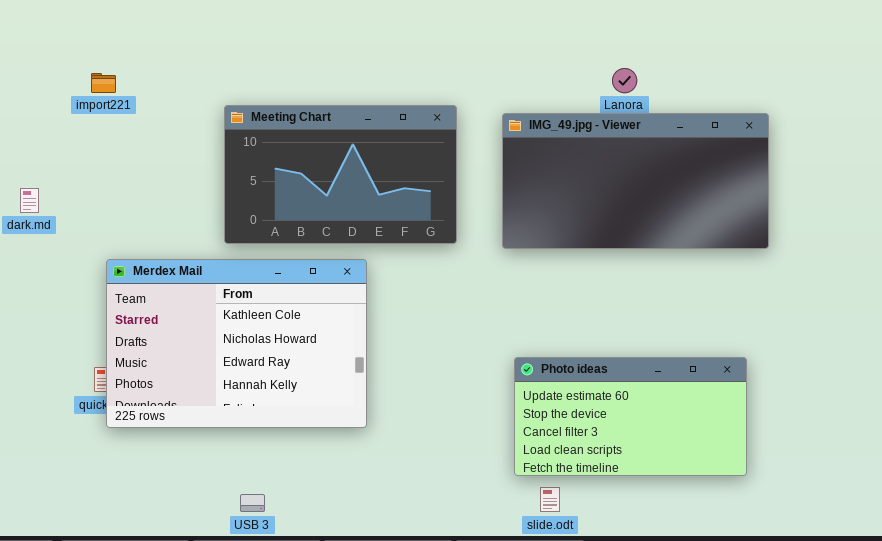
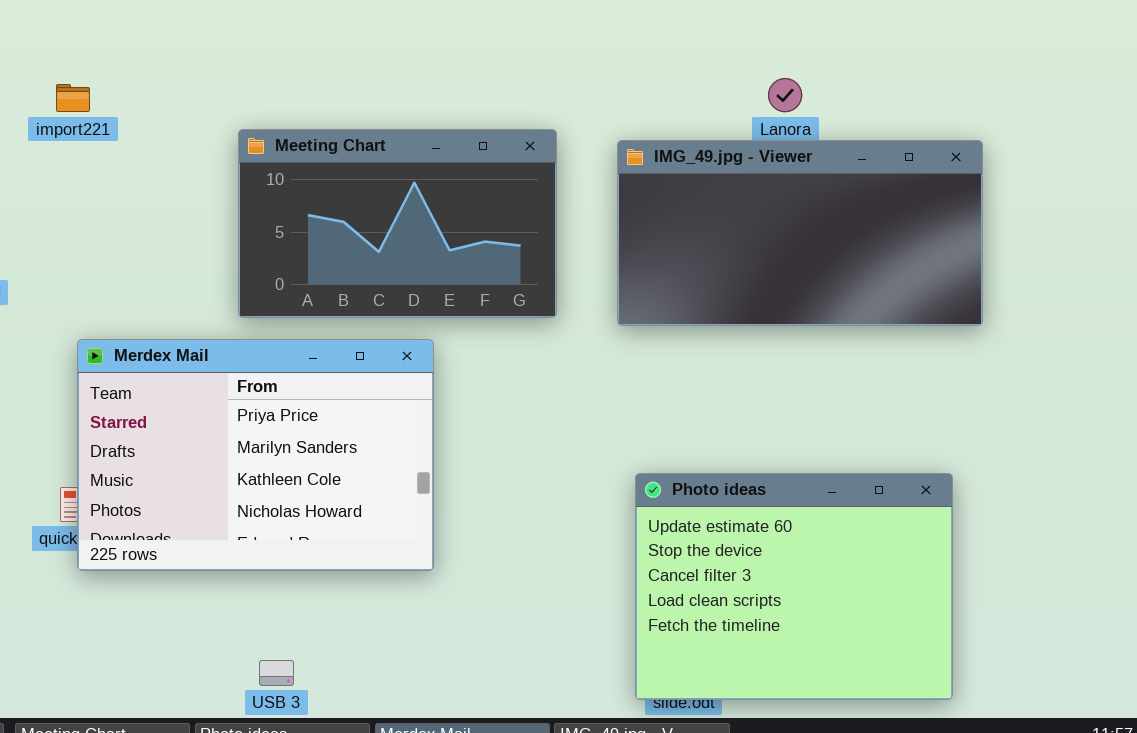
Merdex Mail: [106,259,367,428] -> [77,339,434,571], scrolled up 2 rows
Photo ideas: [514,357,747,476] -> [635,473,953,700], resized

